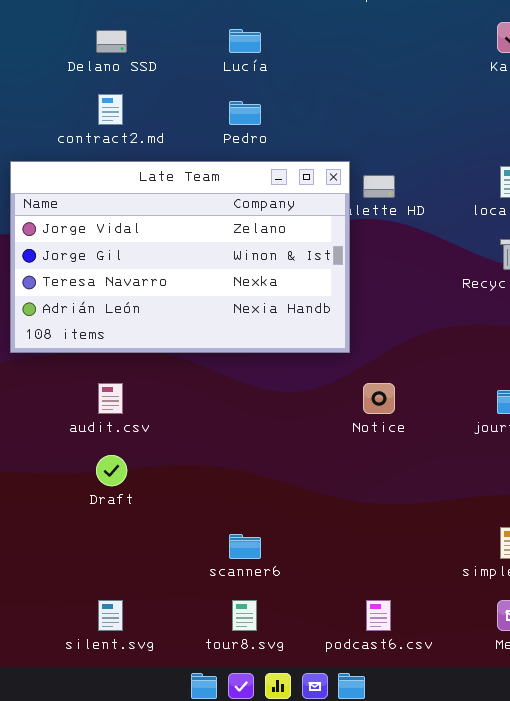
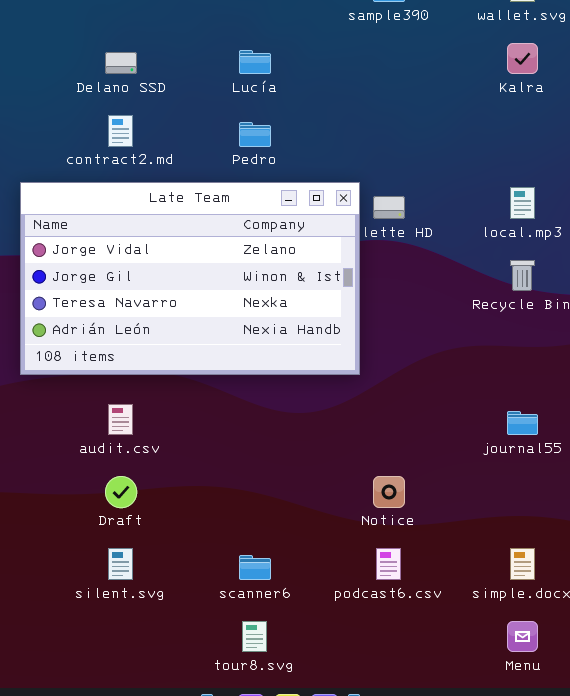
Notice: [363,383,395,414] -> [373,476,405,508], moved
silent.svg: [98,600,123,631] -> [108,548,133,580], moved
podcast6.csv: [366,600,391,631] -> [376,548,401,580], moved

